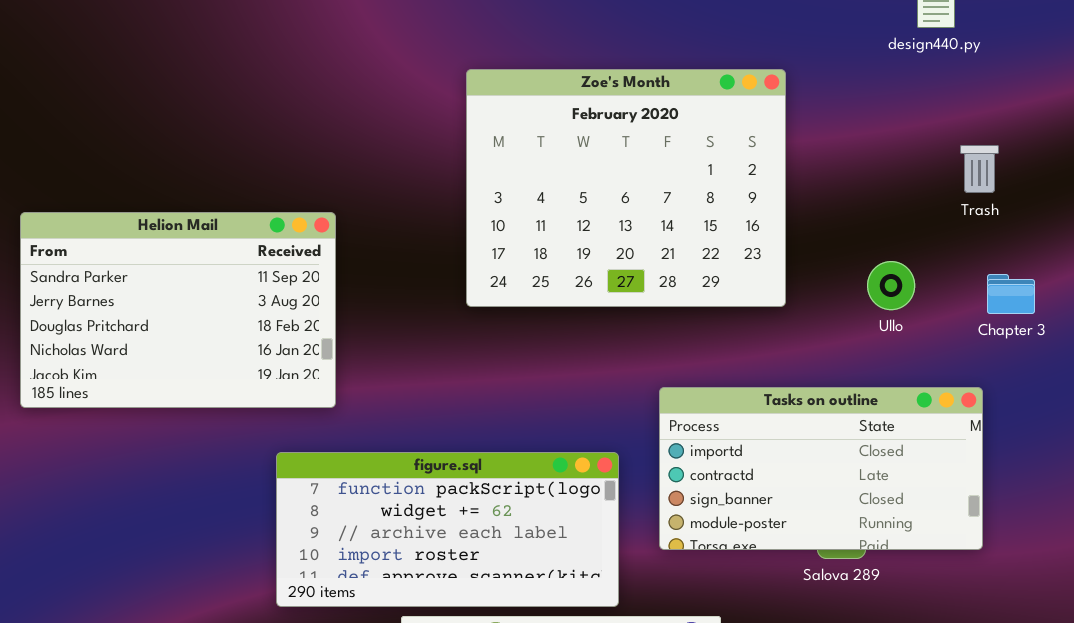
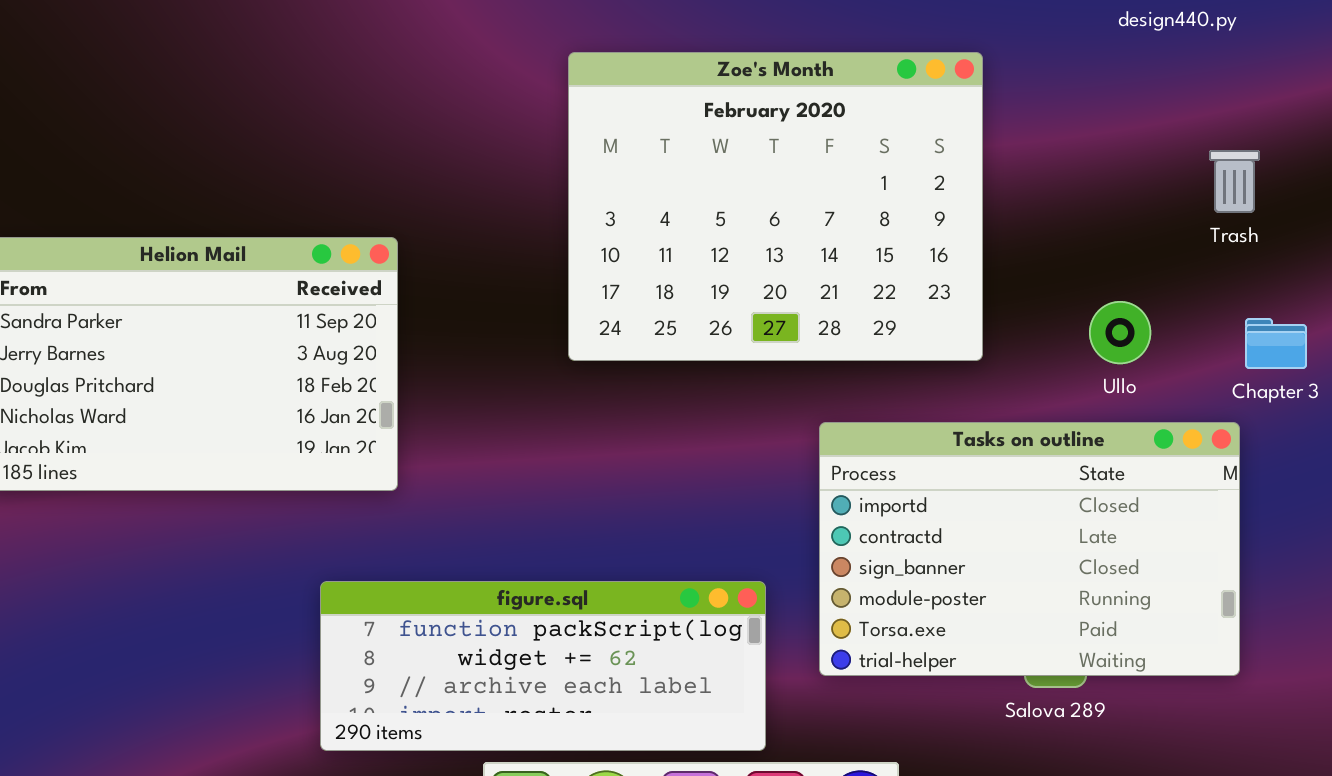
Tasks on outline: [659,387,983,550] -> [819,422,1240,676], resized
figure.sql: [276,452,619,607] -> [320,581,766,751], resized

